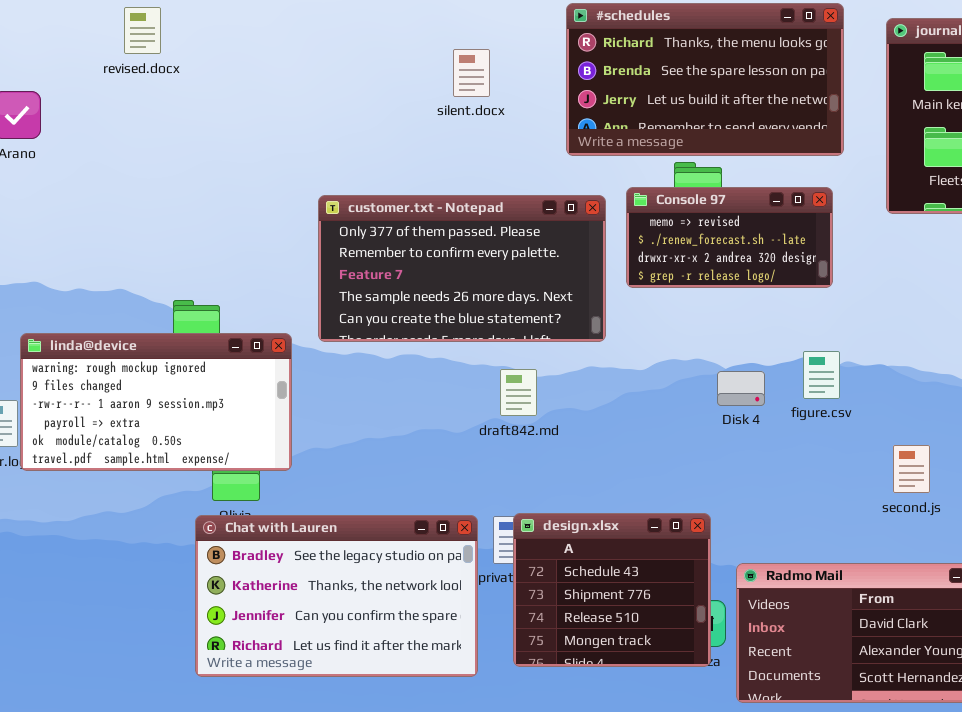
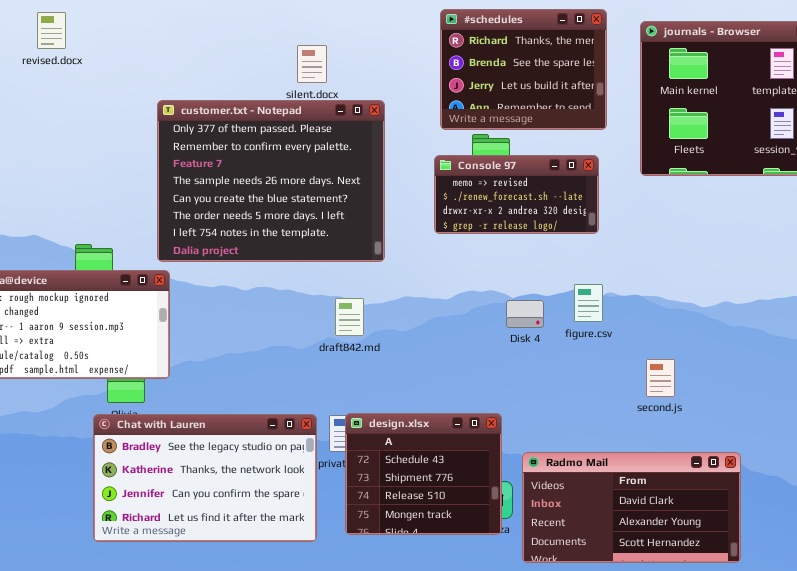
#schedules: [566,3,844,156] -> [440,9,607,130], resized
customer.txt - Notepad: [318,195,606,342] -> [157,100,385,262], moved, resized

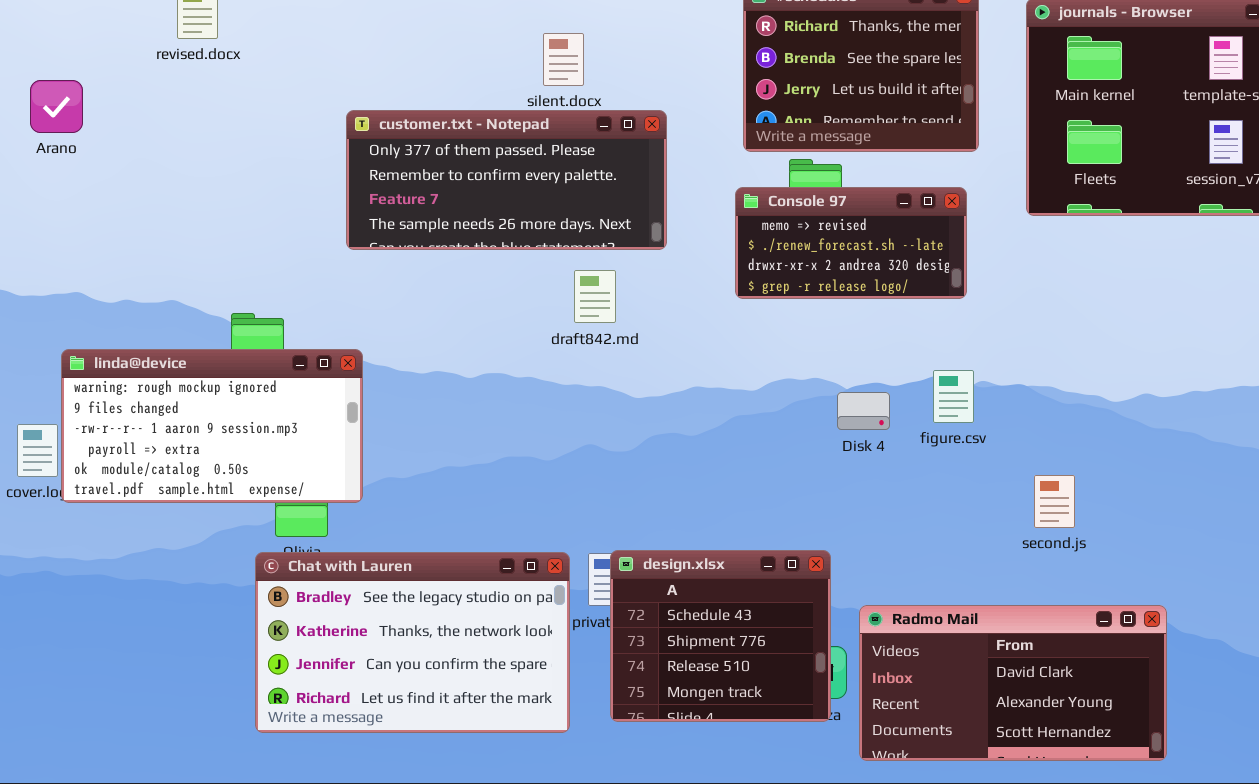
customer.txt - Notepad: [157,100,385,262] -> [346,110,667,250], resized
draft842.md: [335,298,364,336] -> [574,270,616,323], moved

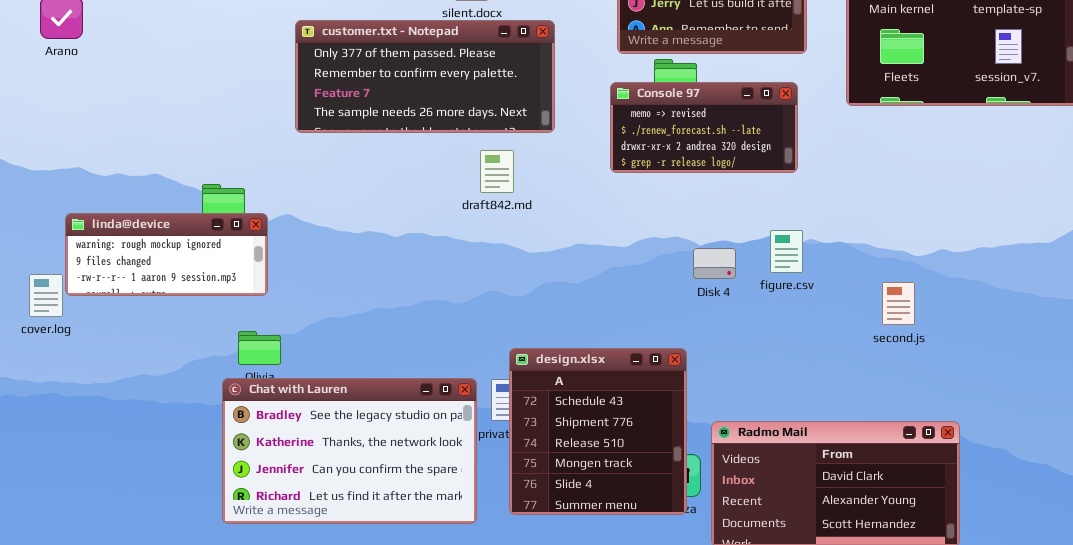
linda@device: [61,349,363,503] -> [65,213,268,296], resized
second.js: [1034,475,1075,528] -> [882,282,915,325], moved
design.xlsx: [610,550,831,722] -> [509,348,687,515], resized

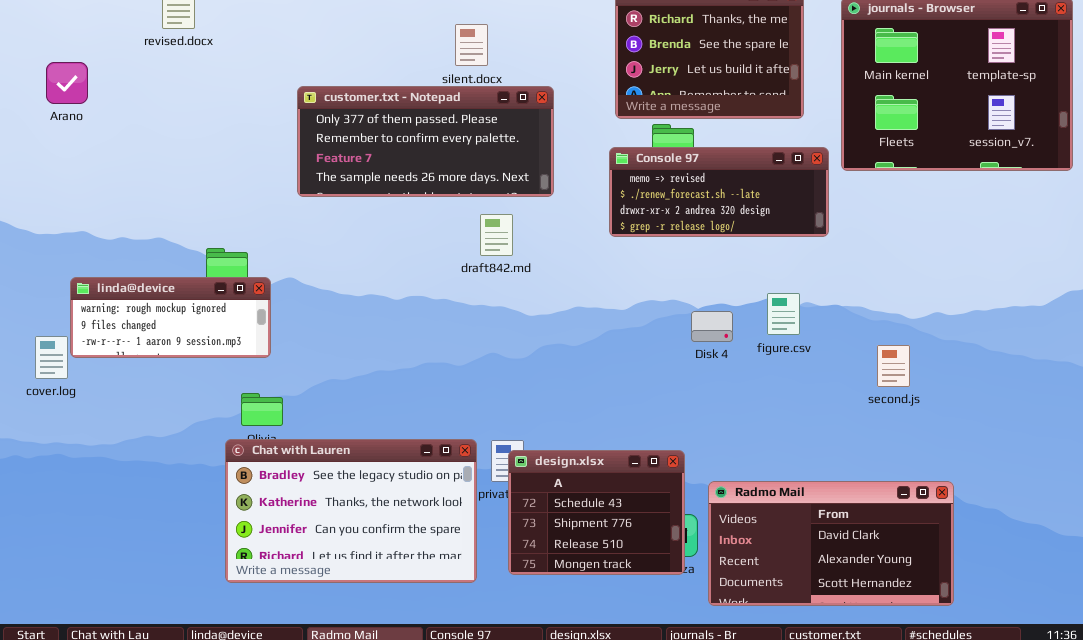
Console 97: [610,82,798,173] -> [609,147,829,237], resized
design.xlsx: [509,348,687,515] -> [508,450,685,575], resized

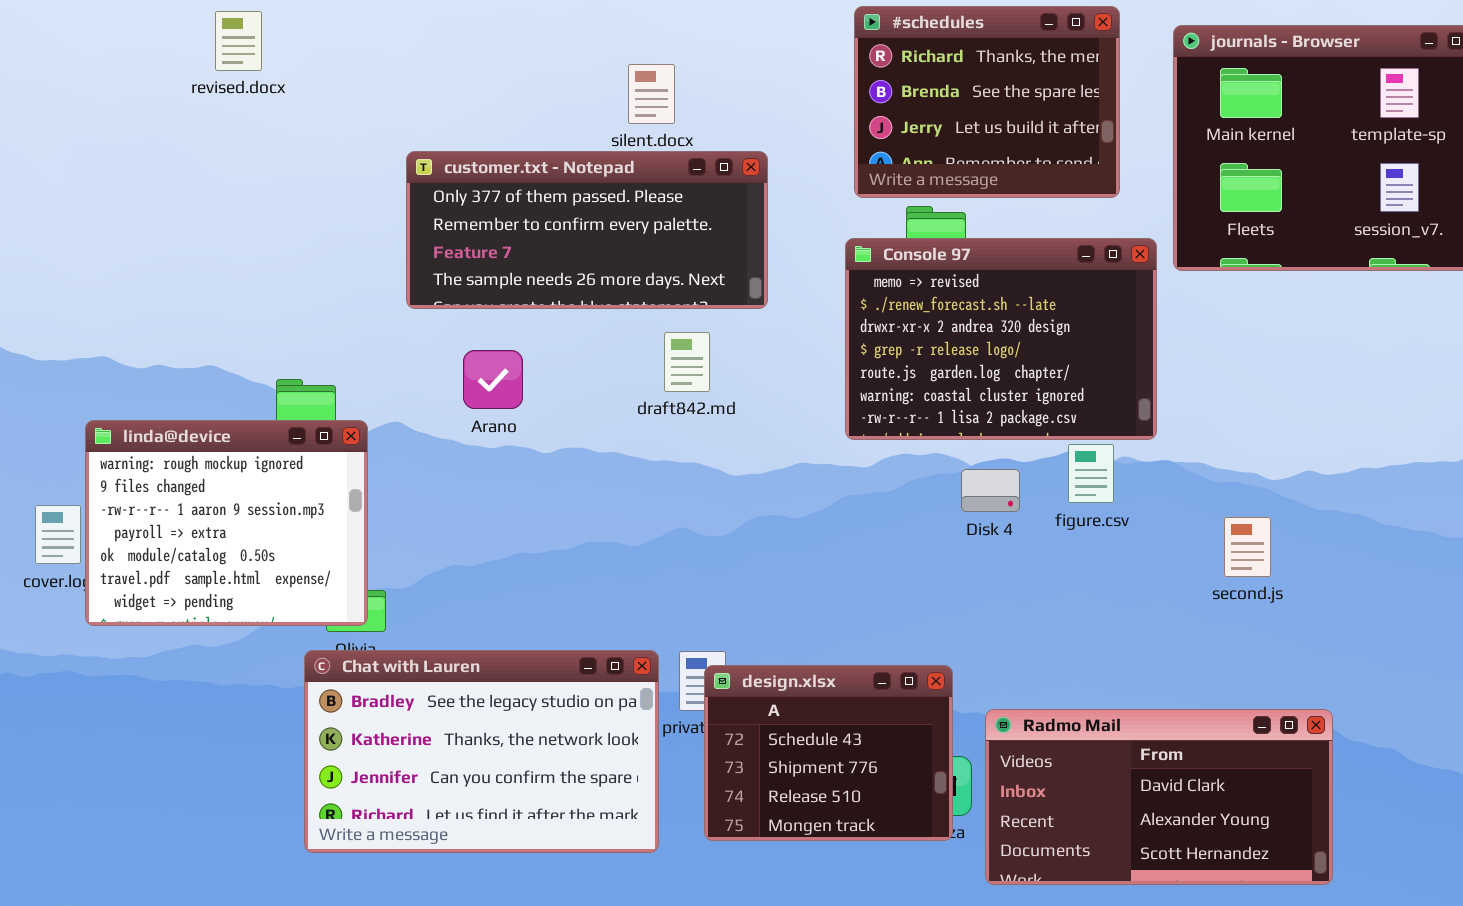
Arano: [46,62,88,104] -> [463,350,523,409], moved
Console 97: [609,147,829,237] -> [845,238,1157,440], resized
linda@device: [70,277,271,358] -> [85,420,368,626], resized

